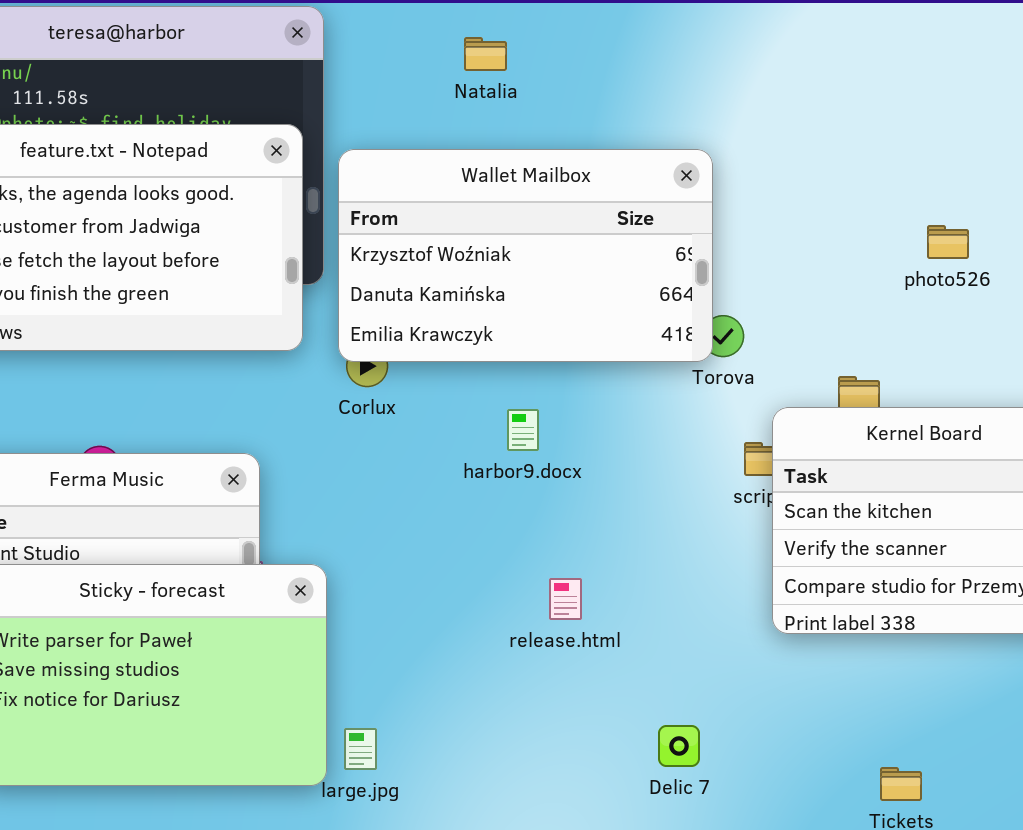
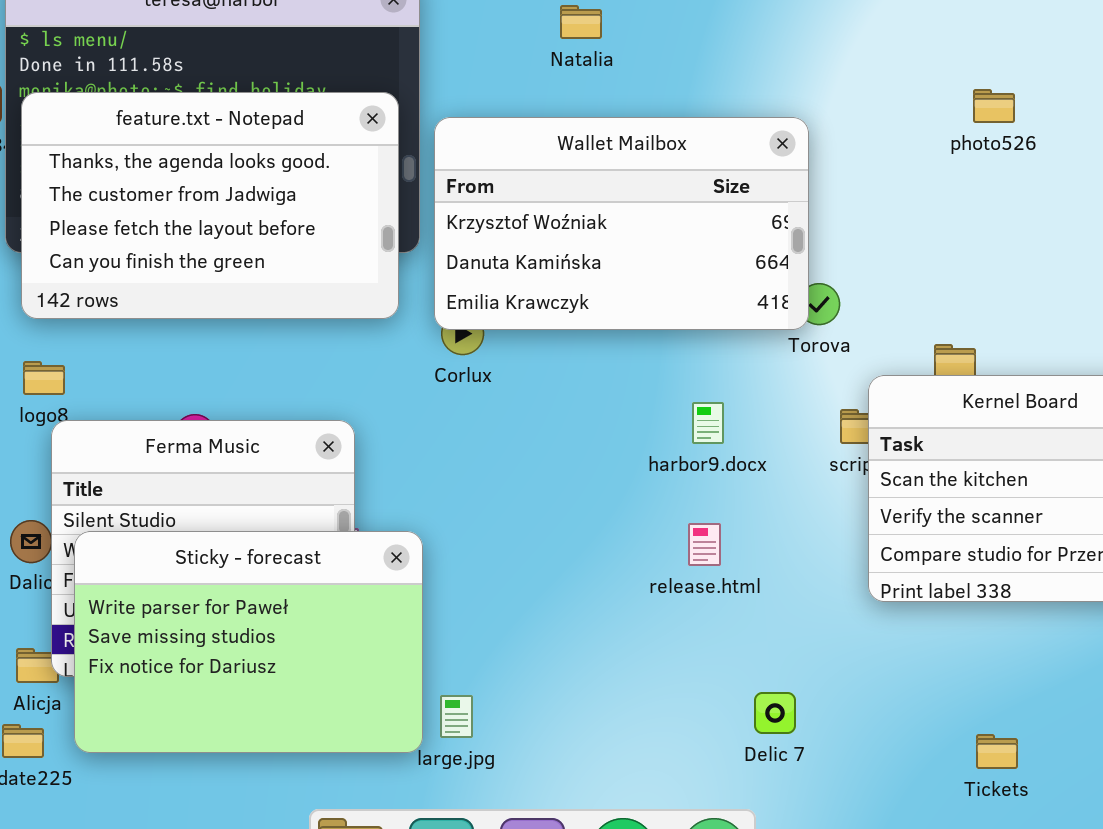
photo526: [927,225,969,259] -> [973,89,1015,123], moved
harbor9.docx: [507,409,539,451] -> [692,402,724,444], moved
release.html: [549,578,582,620] -> [688,523,721,566], moved

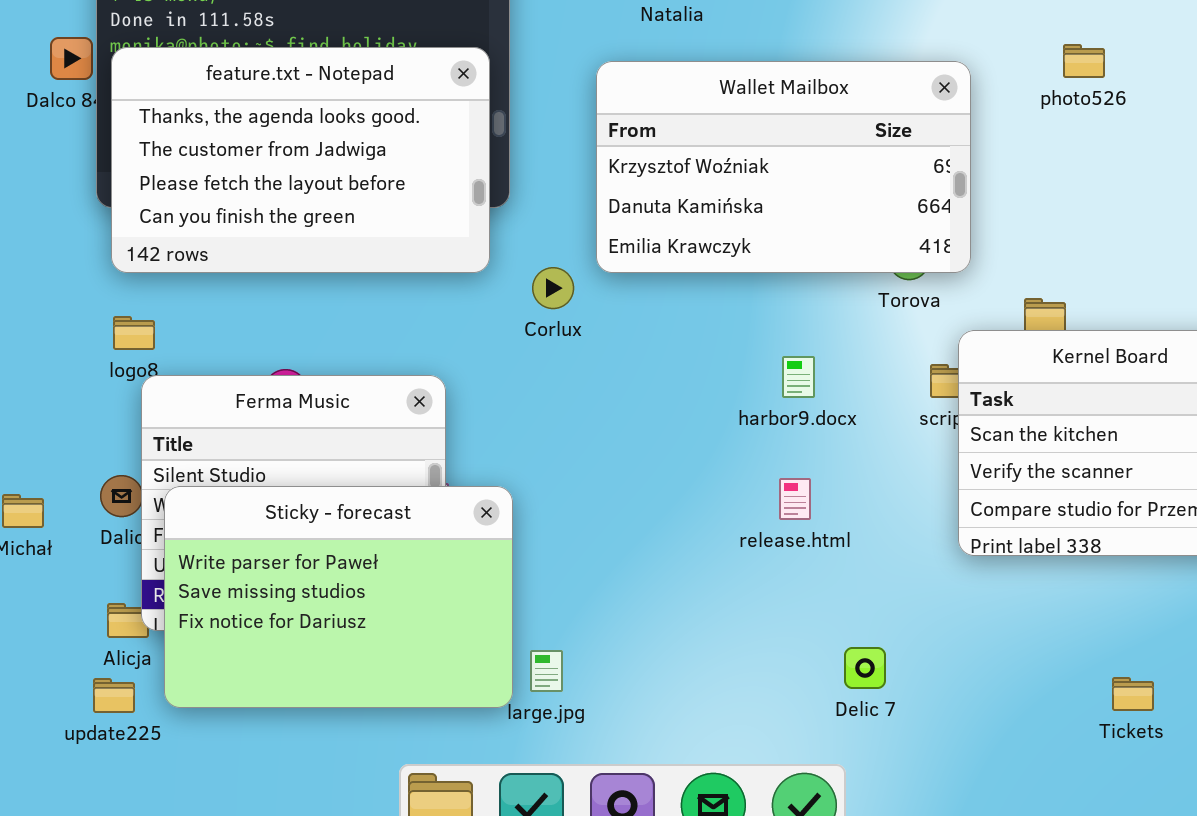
Wallet Mailbox: [434,117,809,330] -> [596,61,971,273], moved
Tickets: [976,734,1018,769] -> [1112,677,1154,711], moved

